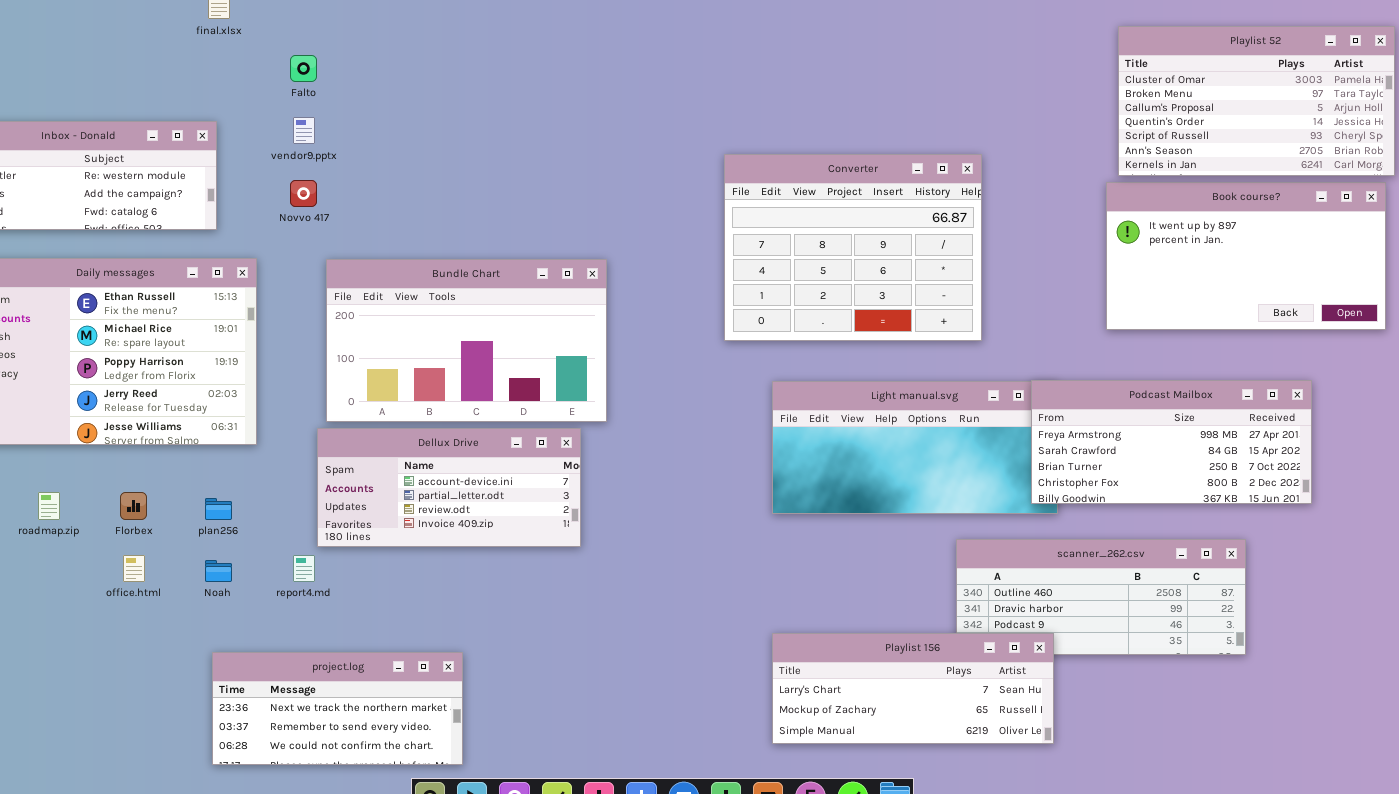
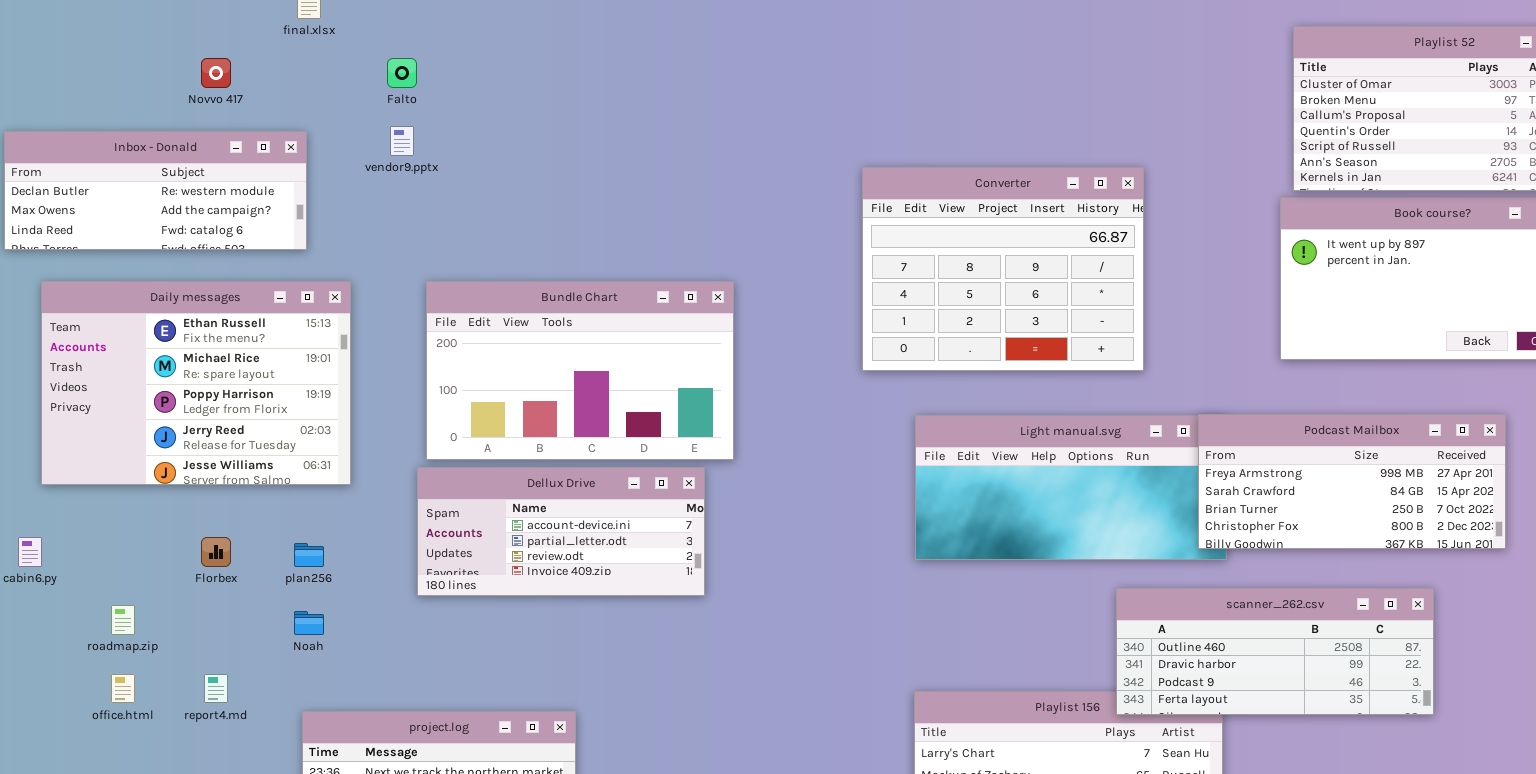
Novvo 417: [290,180,317,207] -> [201,58,231,88], moved
roadmap.zip: [38,492,60,520] -> [111,605,135,635], moved
scanner_262.csv: [956,539,1246,655] -> [1116,588,1434,715], raised
office.html: [123,555,145,582] -> [111,674,135,703], moved
report4.md: [293,555,315,582] -> [204,674,228,703], moved

